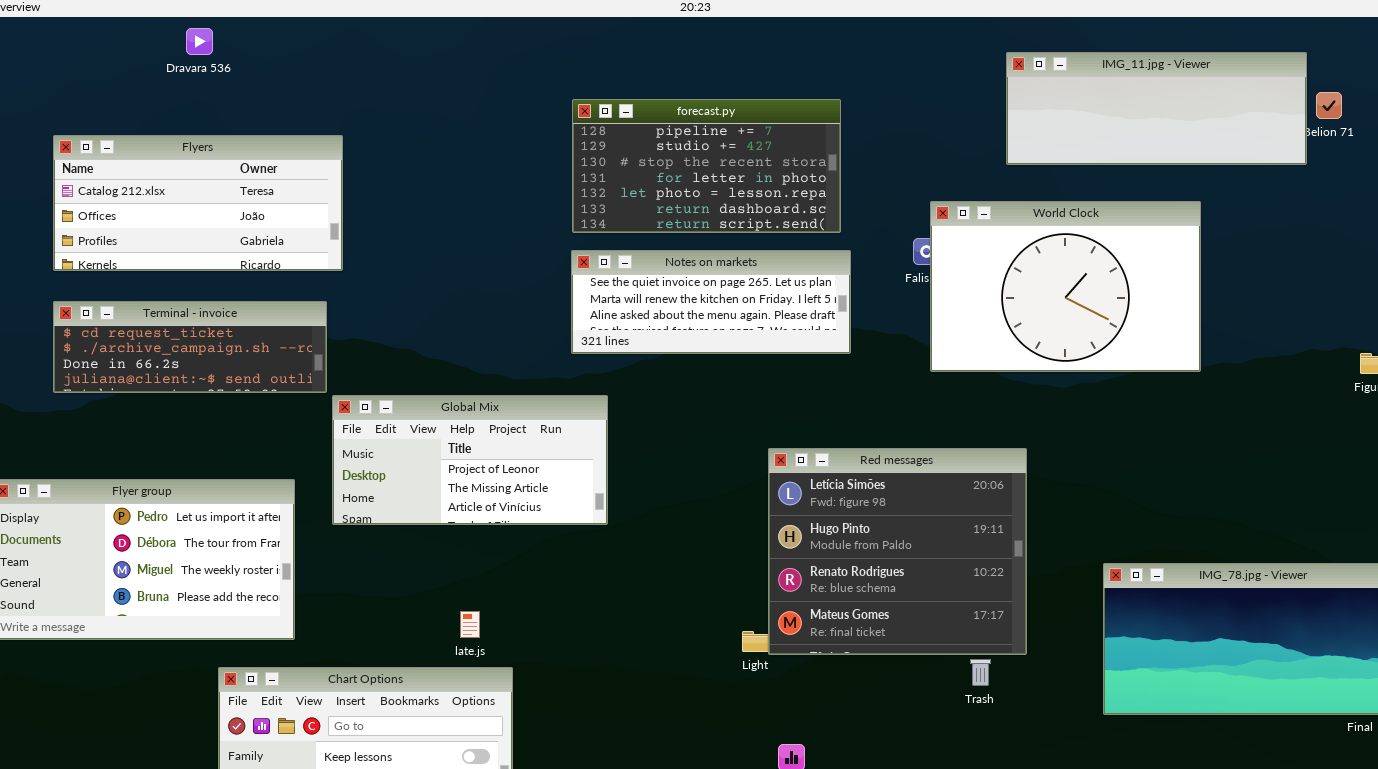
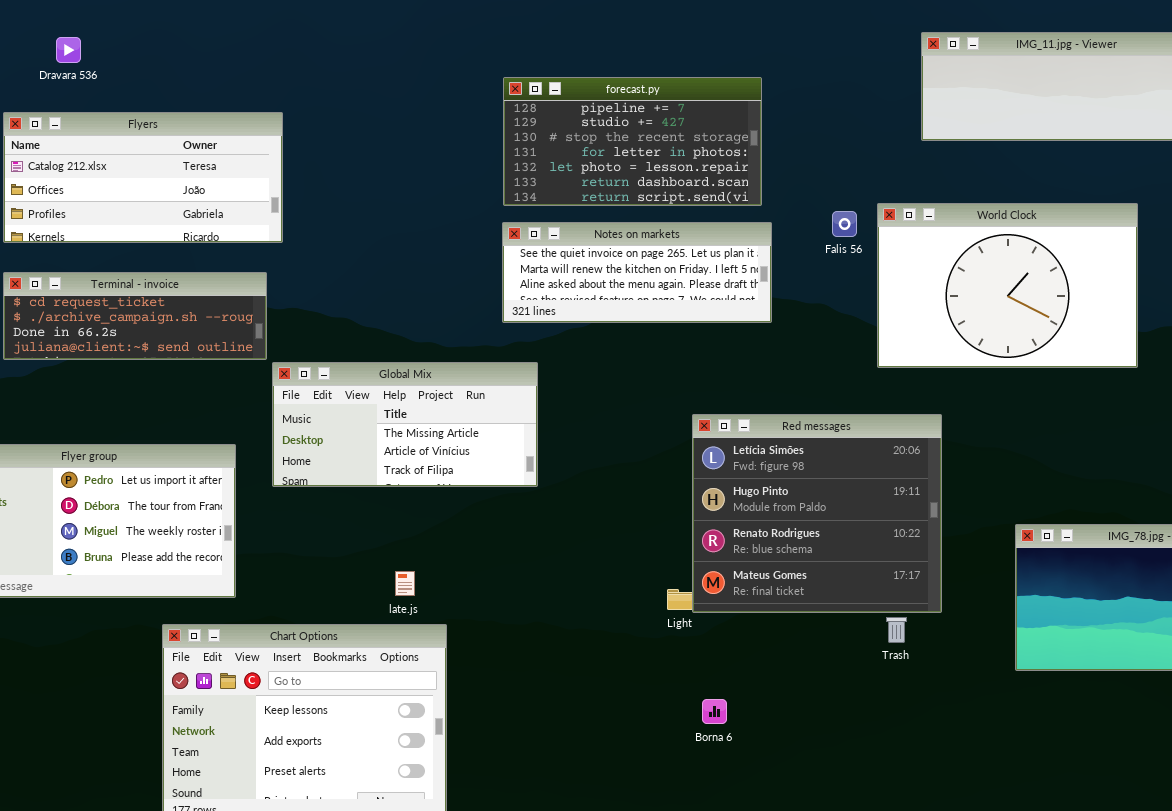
Dravara 536: [186,28,213,55] -> [56,37,81,63], moved
World Clock: [930,201,1201,372] -> [877,203,1138,368], moved
Global Mix: [332,395,608,525] -> [272,362,538,487], scrolled down 1 row

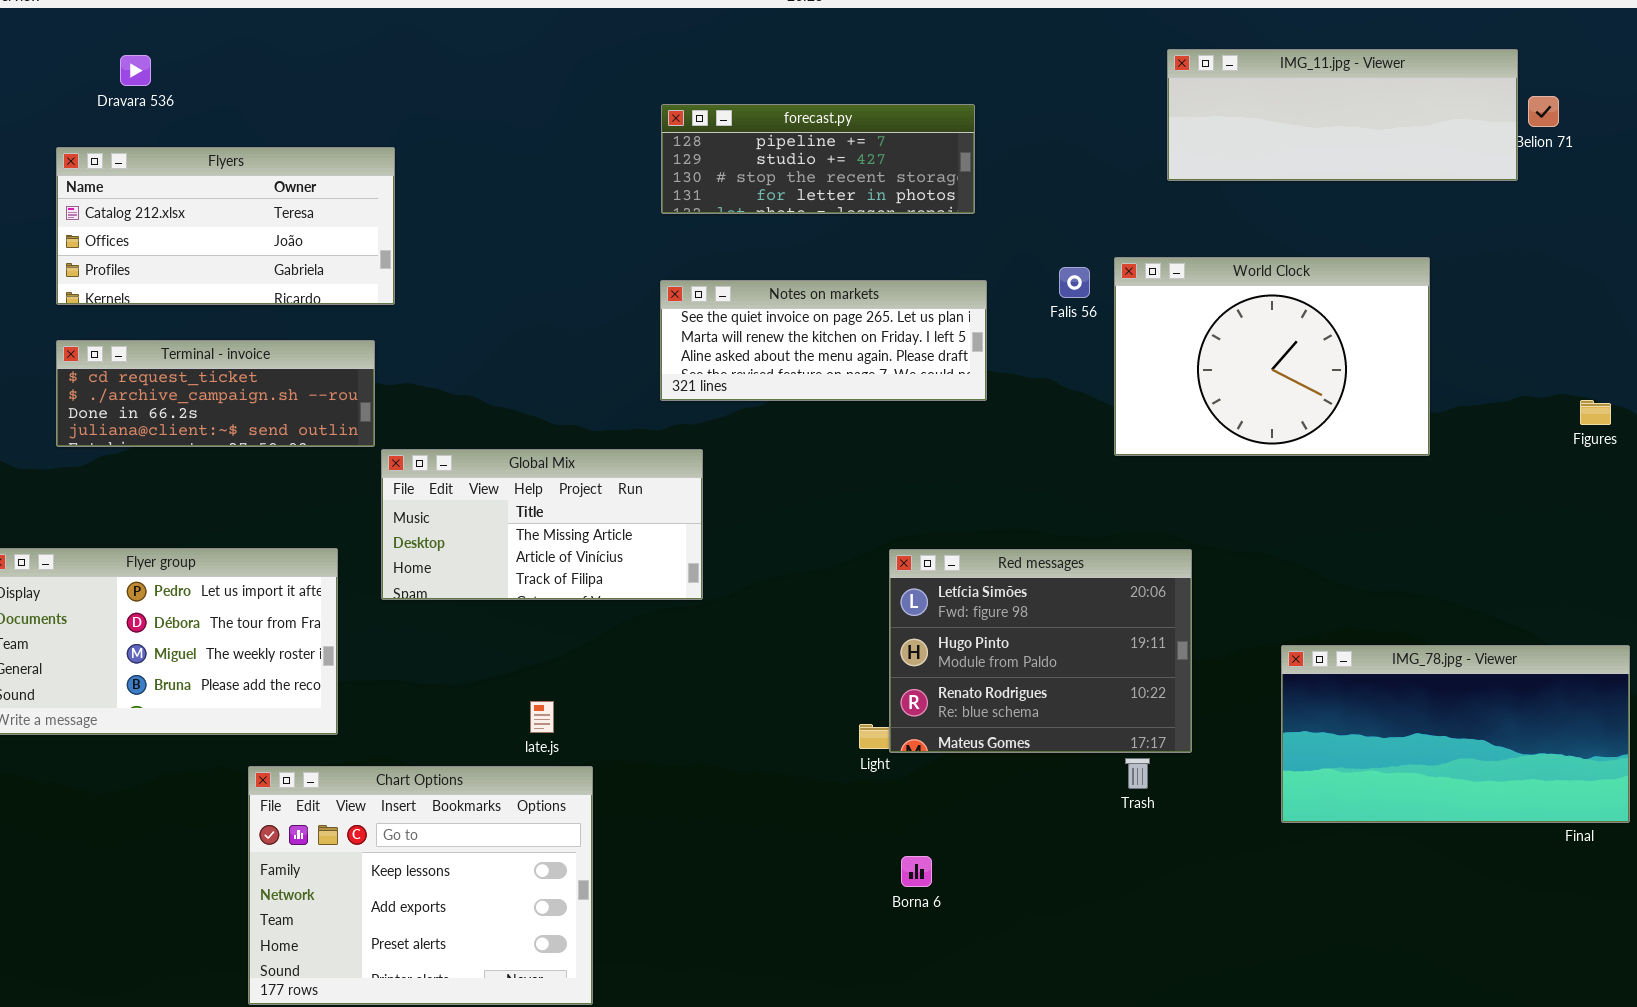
forecast.py: [503,77,762,206] -> [661,104,975,214], resized
Red messages: [692,414,942,613] -> [889,549,1192,753], resized

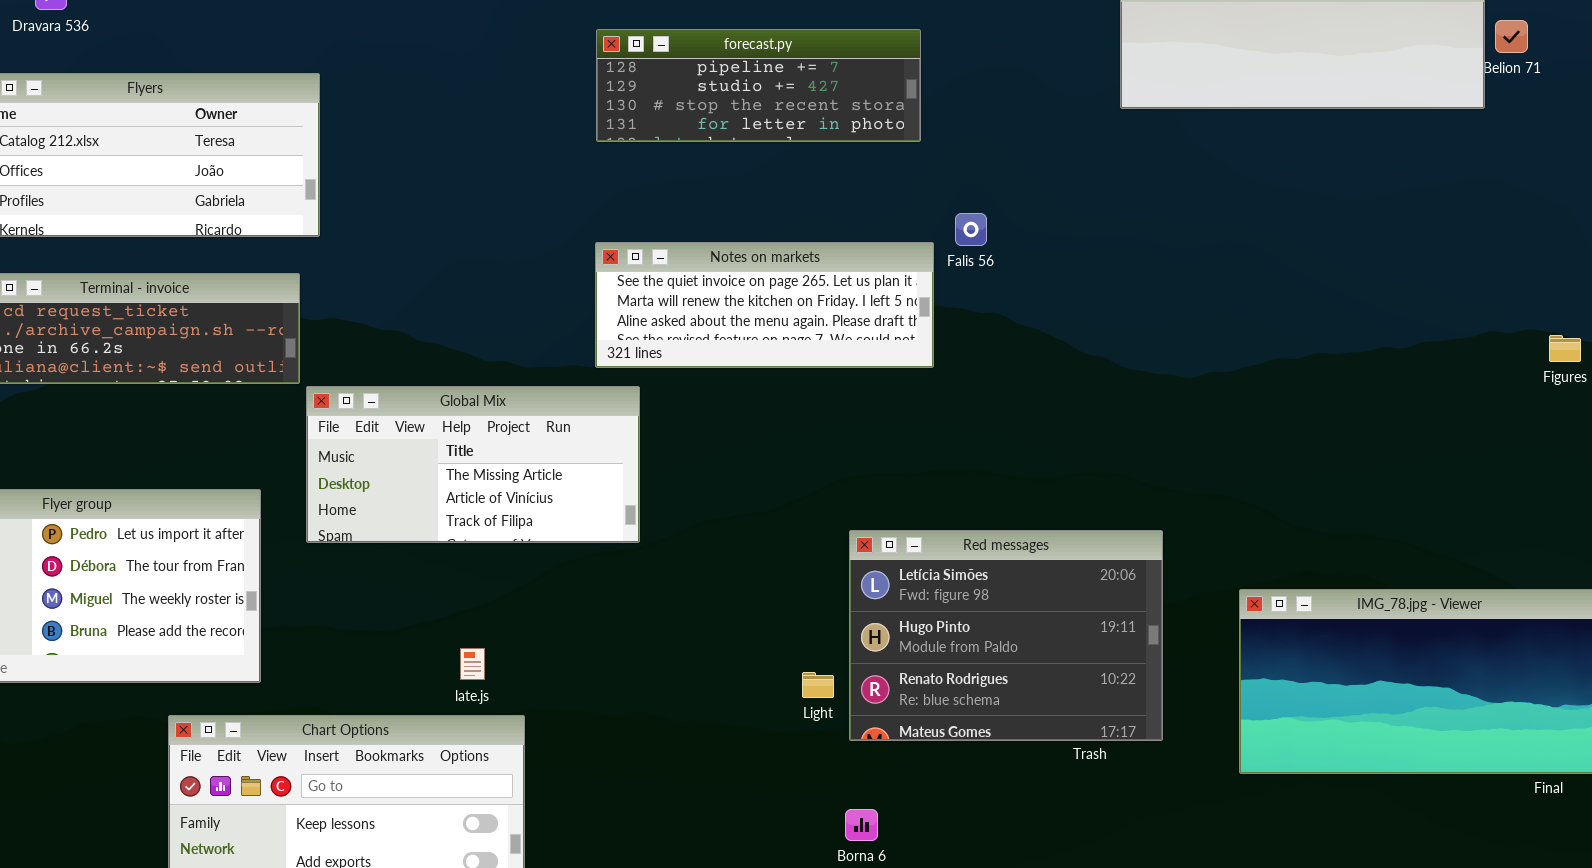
World Clock: [1114,257,1430,456] -> none, closed
Falis 56: [1059,267,1090,298] -> [955,213,987,246], moved
Notes on markets: [660,280,987,401] -> [595,242,934,368], moved
Red messages: [889,549,1192,753] -> [849,530,1163,741], moved

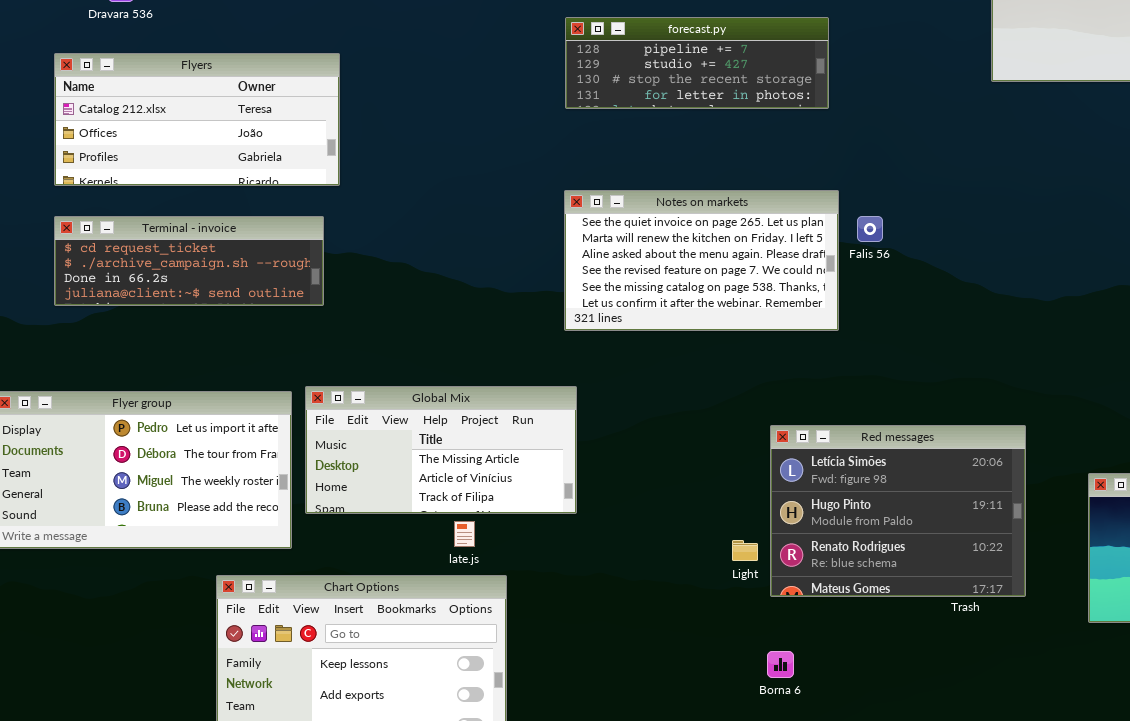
Falis 56: [955,213,987,246] -> [857,216,883,242], moved
Notes on markets: [595,242,934,368] -> [564,190,839,331], resized
Global Mix: [306,386,640,543] -> [305,386,577,514], moved

